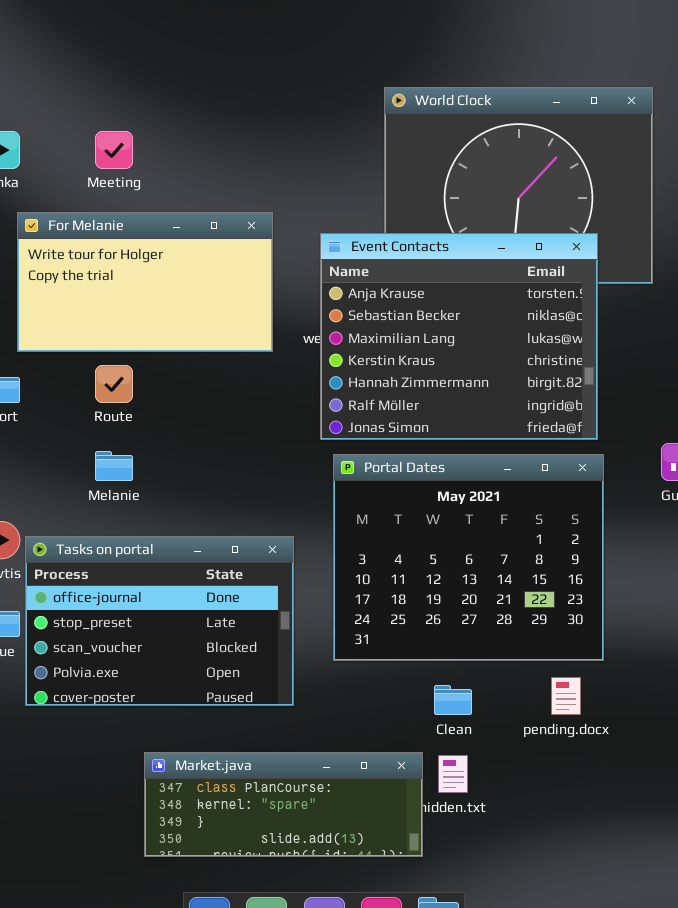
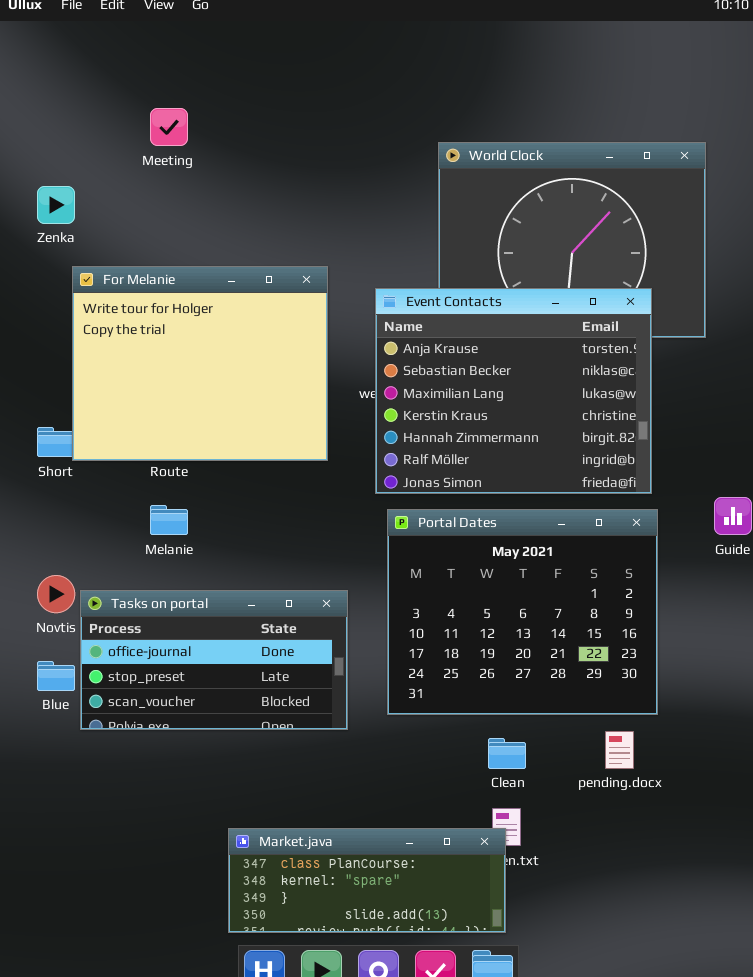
Meeting: [95,131,133,169] -> [150,108,188,146], moved
For Melanie: [17,212,273,352] -> [72,266,328,461], resized
Tasks on portal: [25,536,294,706] -> [80,590,348,730], resized
Market.java: [144,752,423,857] -> [228,828,506,933], moved

